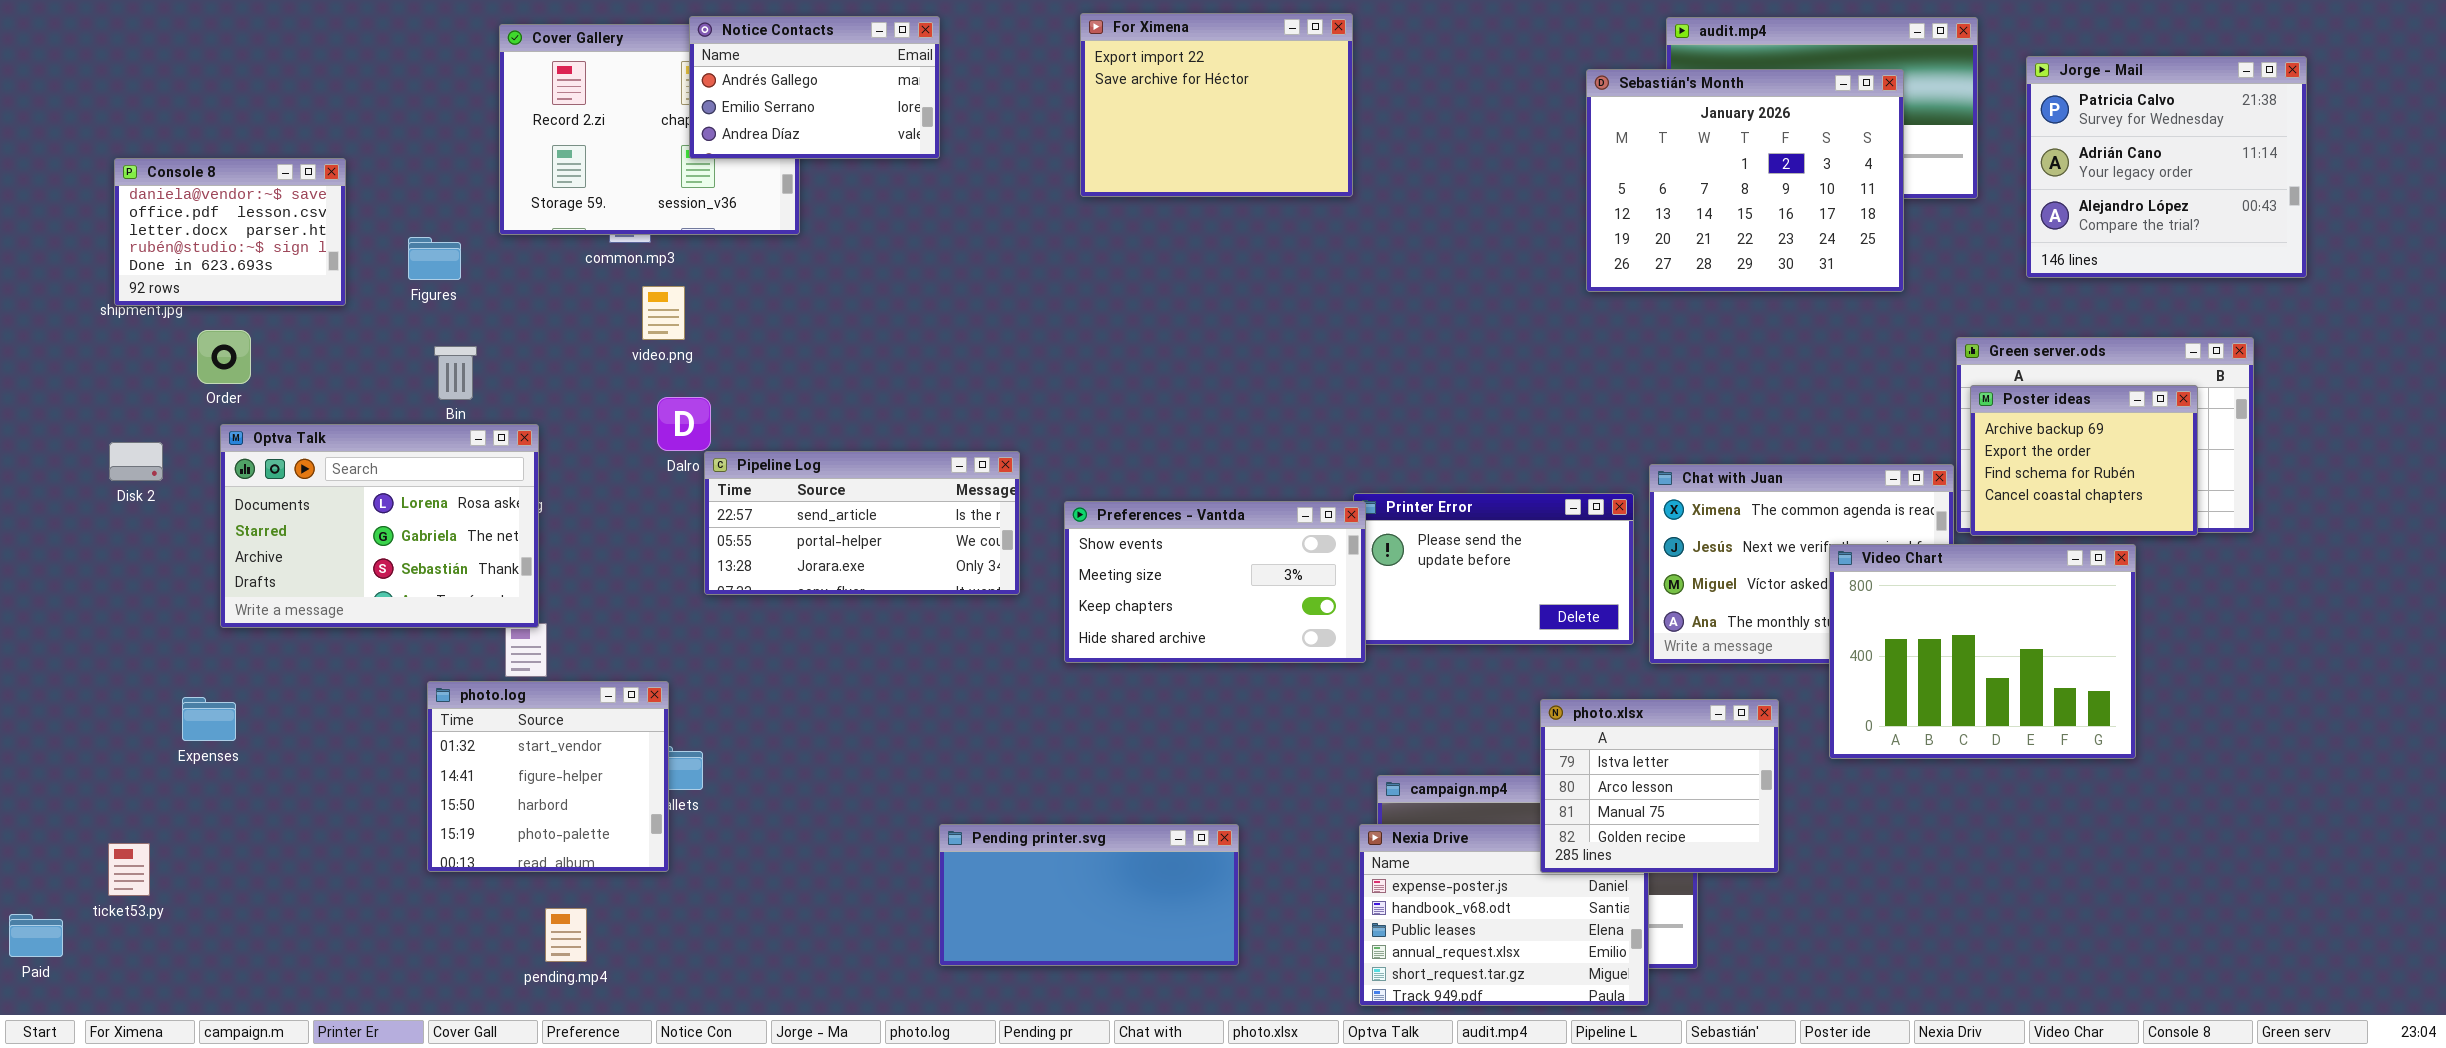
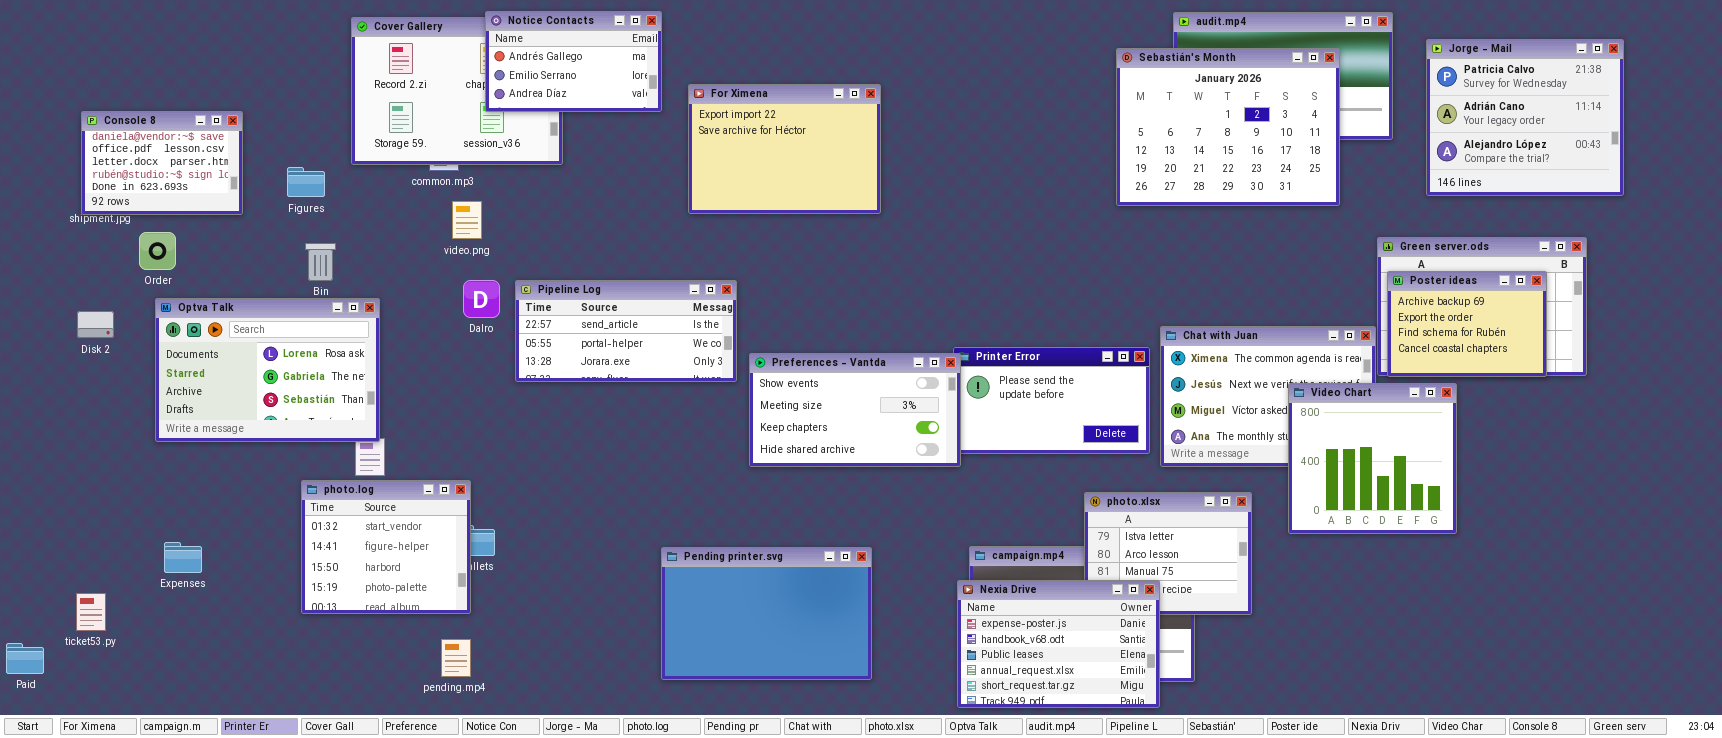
For Ximena: [1080,13,1353,197] -> [688,84,881,214], moved
Pipeline Log: [704,451,1020,595] -> [515,280,737,382], moved
Video Chart: [1829,544,2136,759] -> [1288,383,1457,534], resized
Expenses: [182,697,236,741] -> [164,542,202,573], moved
Pending printer.svg: [939,824,1239,966] -> [661,547,872,680], resized
Nexia Drive: [1359,824,1649,1006] -> [957,580,1160,708], raised
pending.mp4: [545,908,587,962] -> [441,639,471,677], moved

